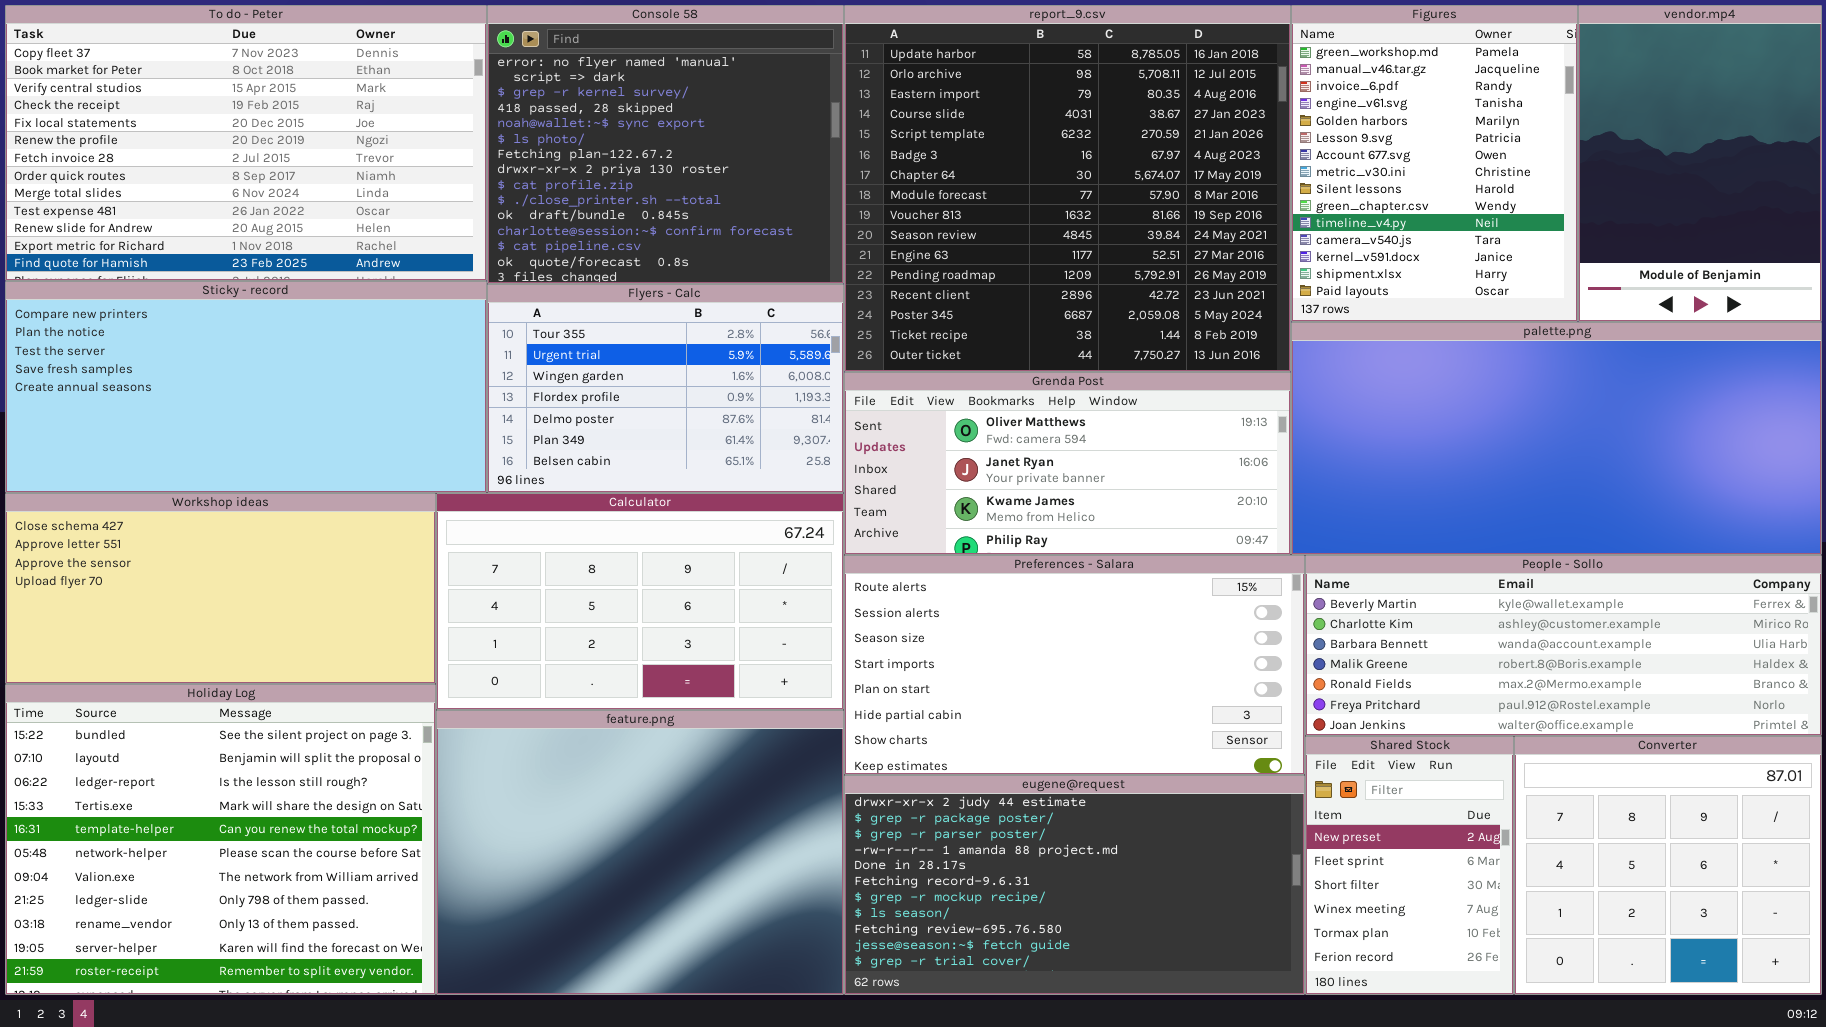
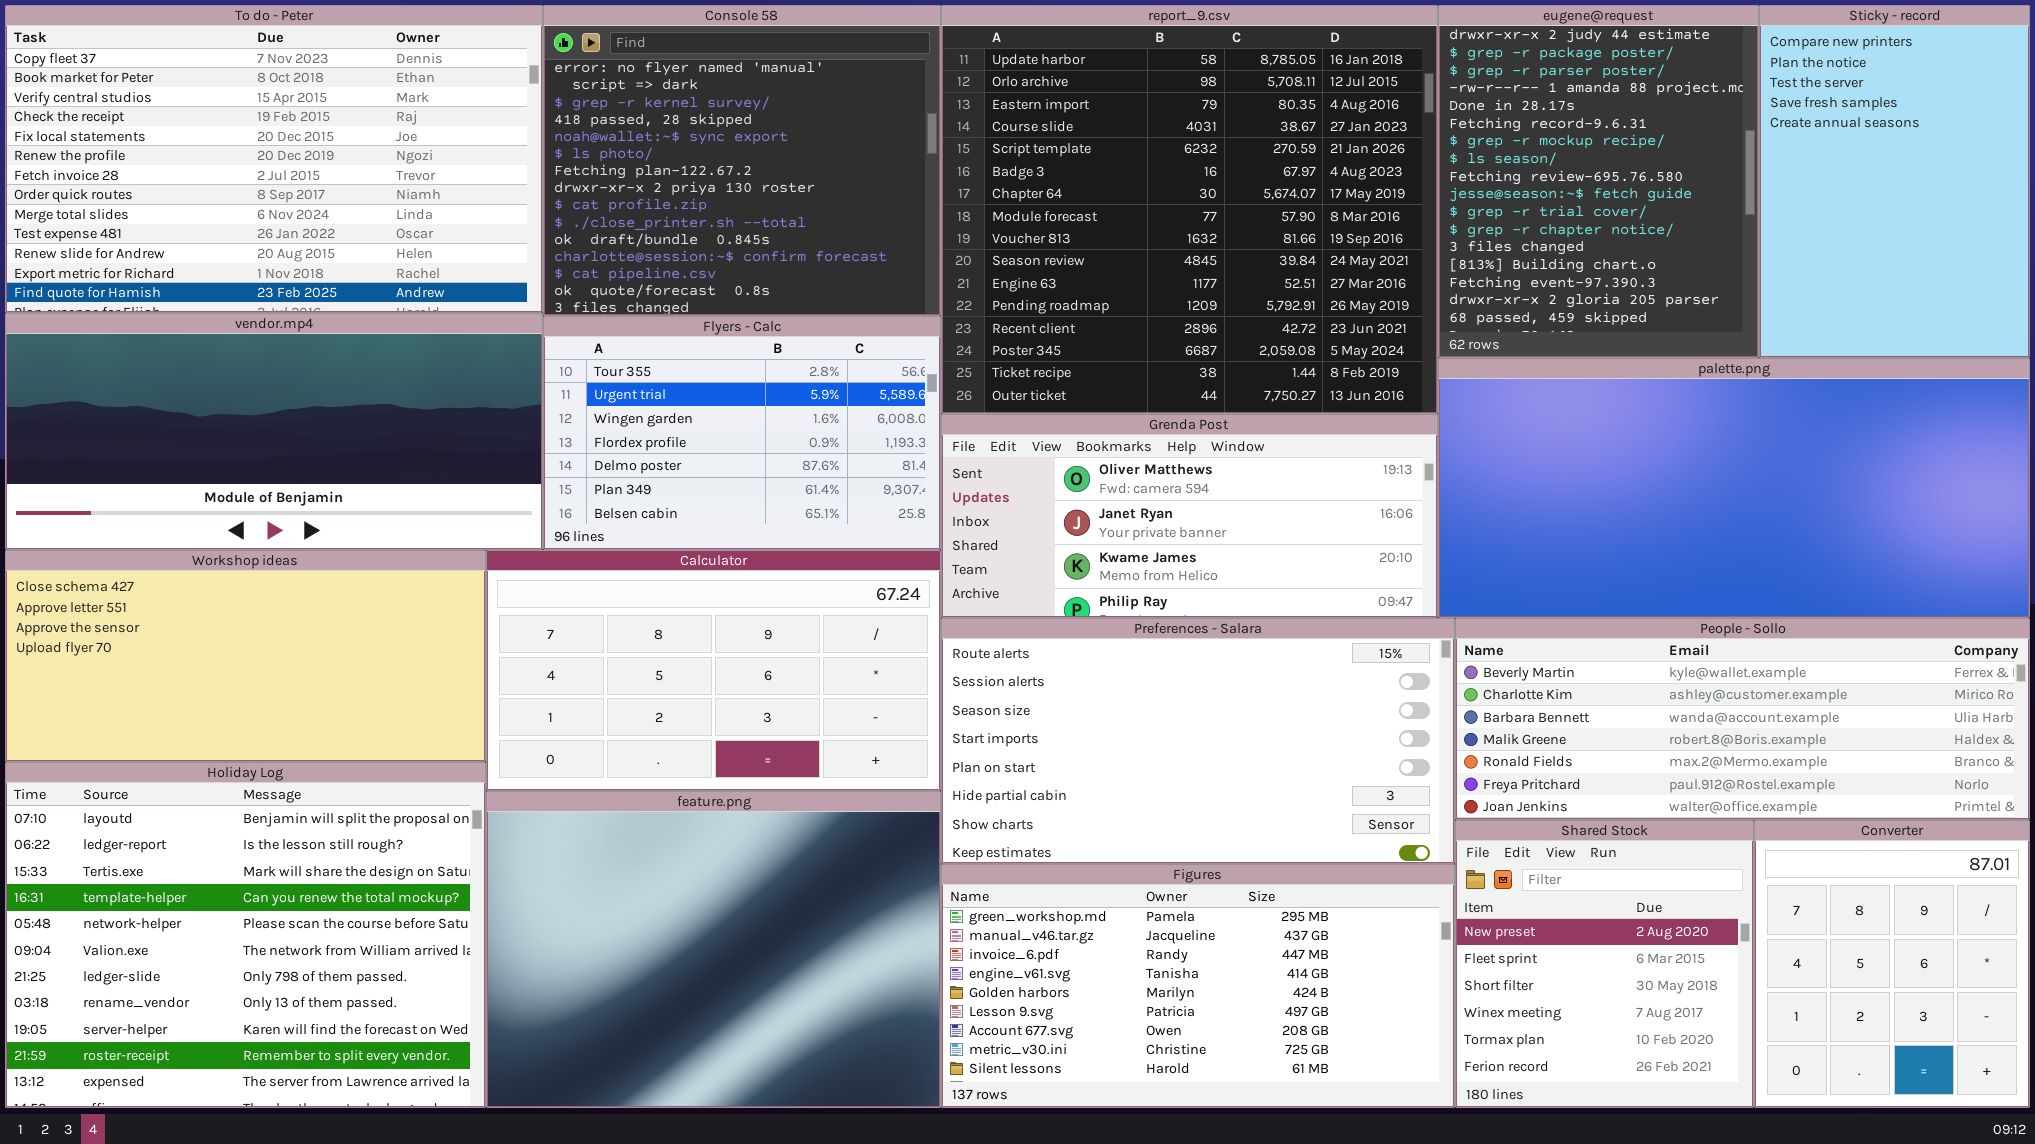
Figures: [1291,5,1578,322] -> [941,864,1455,1108], moved, resized
vendor.mp4: [1578,5,1822,322] -> [5,313,543,550], moved, resized
Sticky - record: [5,281,487,493] -> [1759,5,2030,358], moved, resized
Holiday Log: [5,684,436,995] -> [5,762,486,1108], scrolled down 1 row
Shared Stock: [1305,736,1514,995] -> [1455,820,1754,1108], resized
Converter: [1514,736,1822,995] -> [1754,820,2030,1108], resized
eugene@request: [844,775,1305,995] -> [1438,5,1759,358], moved, resized

